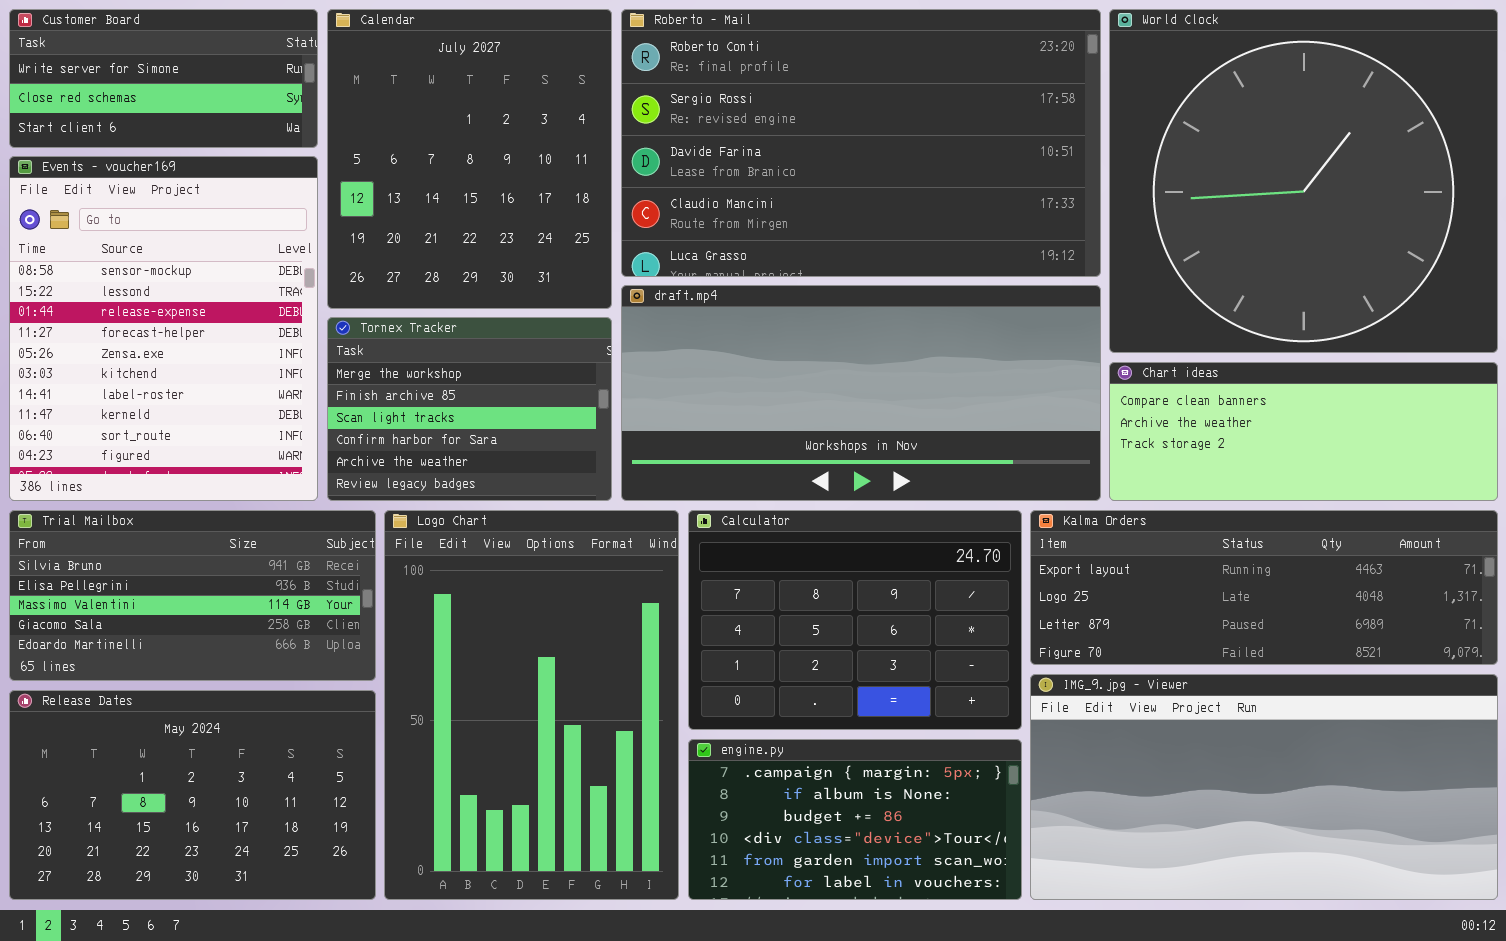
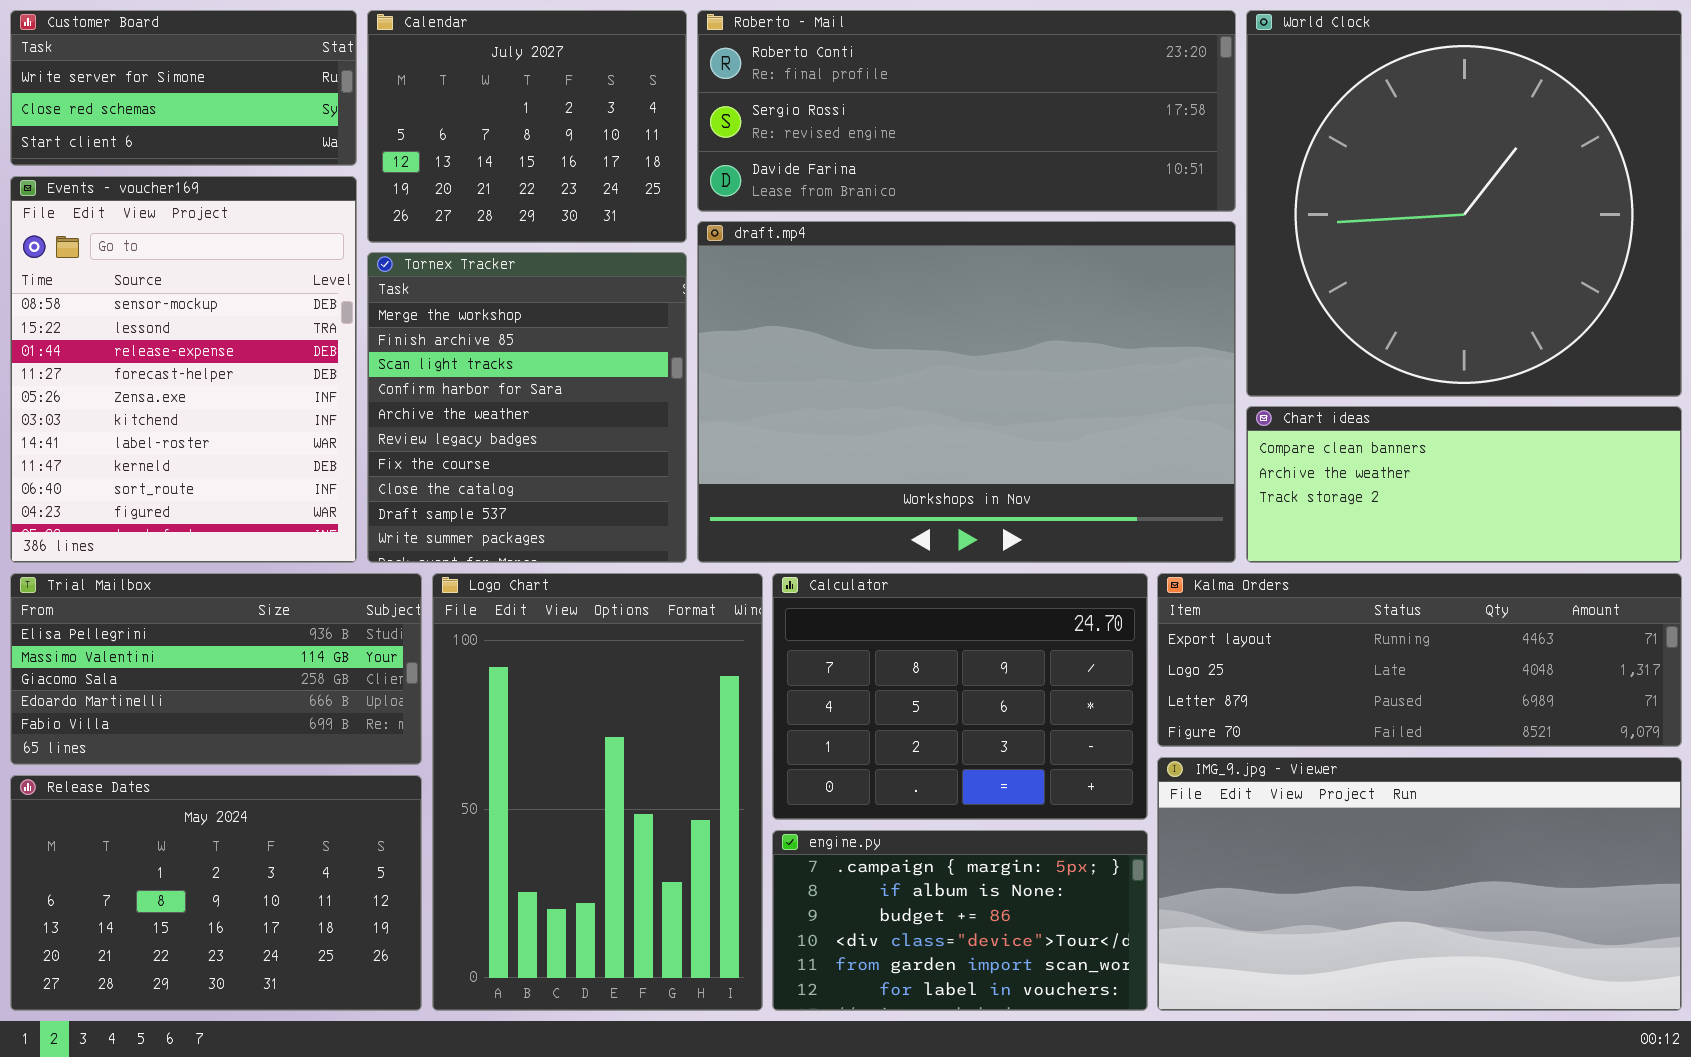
Calendar: [327,9,612,309] -> [367,10,687,243], resized
Roberto - Mail: [621,9,1101,277] -> [697,10,1236,212], resized
draft.mp4: [621,285,1101,501] -> [697,221,1236,563], resized
Tornex Tracker: [327,317,612,501] -> [367,252,687,563], resized
Trial Mailbox: [9,510,376,681] -> [10,573,422,765], scrolled down 1 row

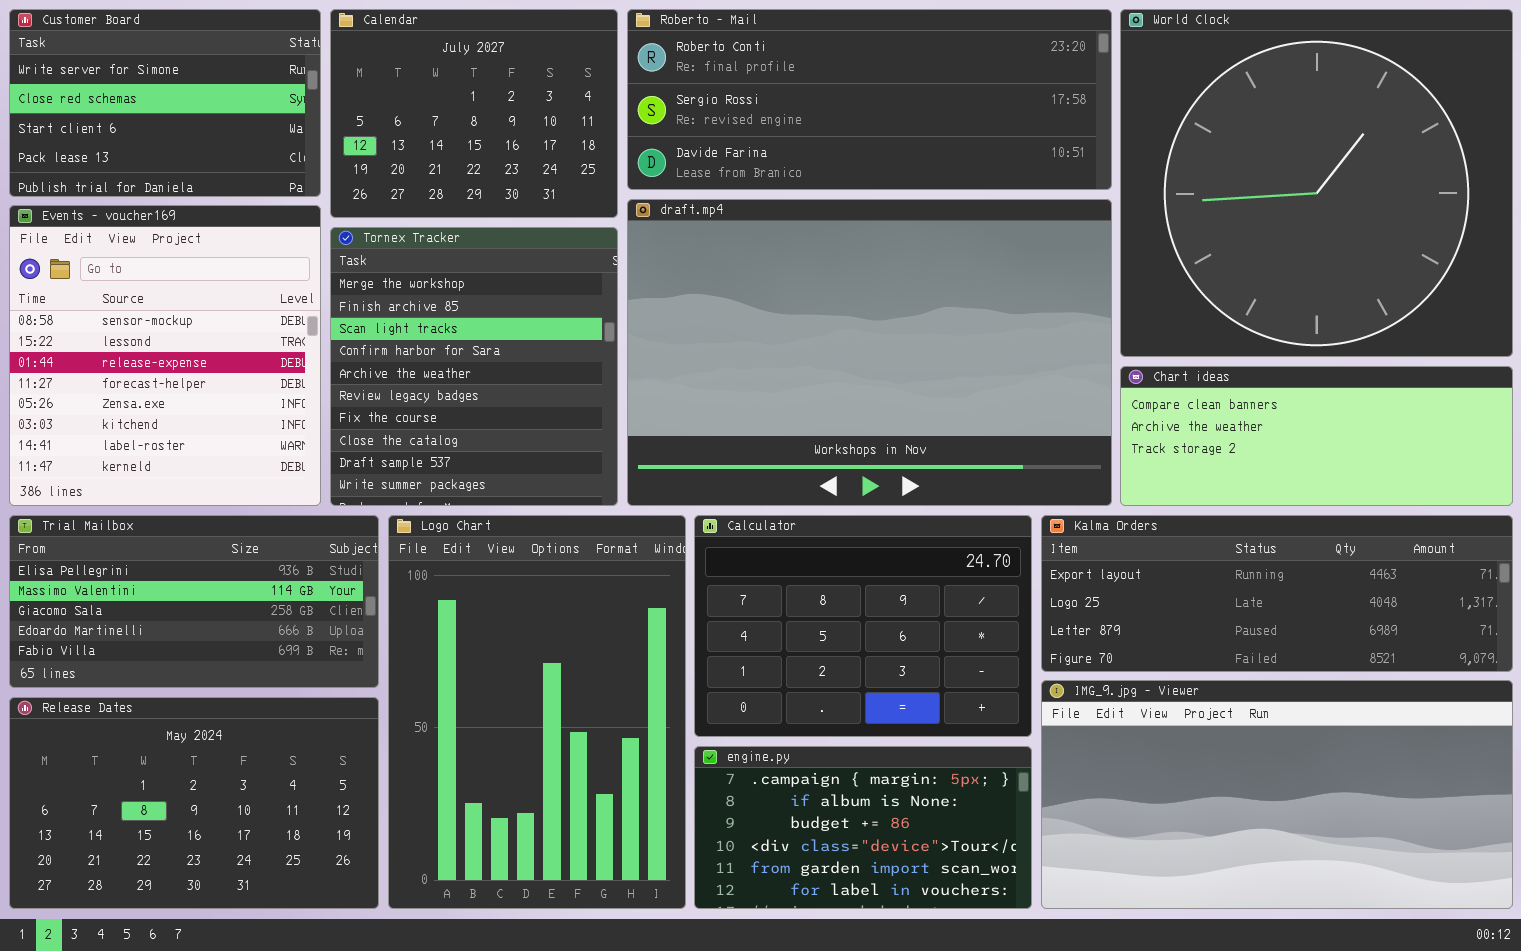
Customer Board: [10,10,357,166] -> [9,9,321,197], resized
Events - voucher169: [10,176,357,563] -> [9,205,321,506], resized

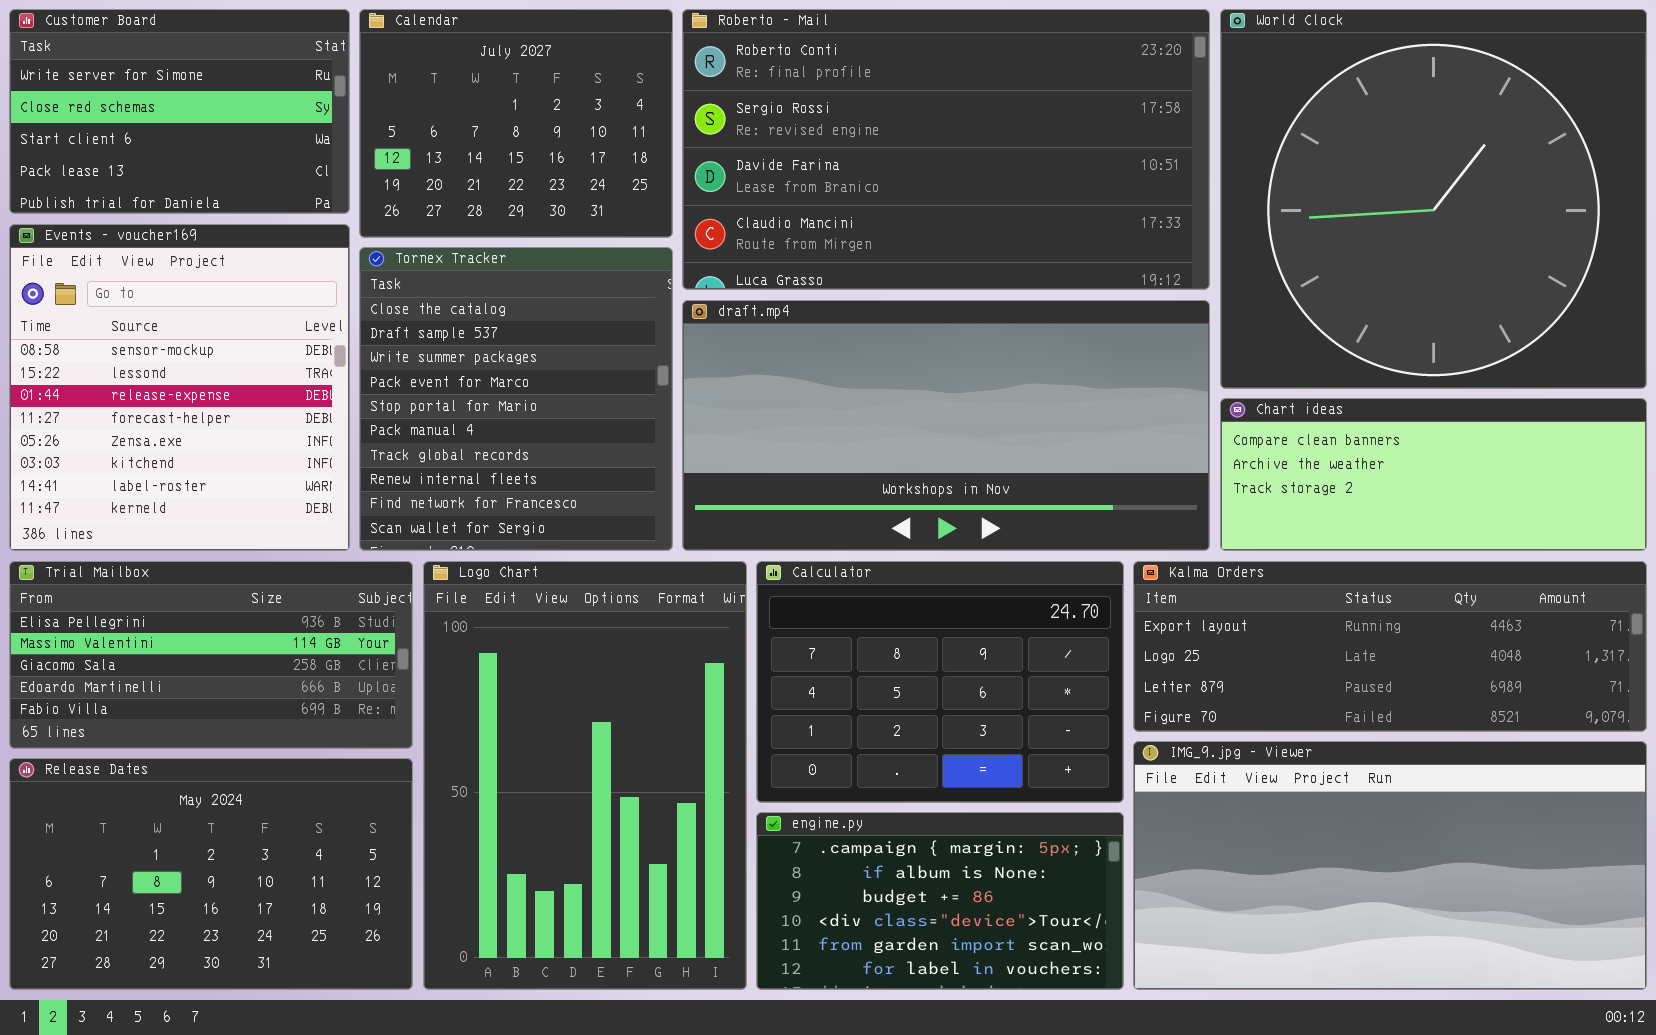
Roberto - Mail: [627,9,1112,190] -> [682,9,1210,290], resized
draft.mp4: [627,199,1112,506] -> [682,300,1210,551], resized
Tornex Tracker: [330,227,618,506] -> [359,247,673,551], scrolled down 7 rows

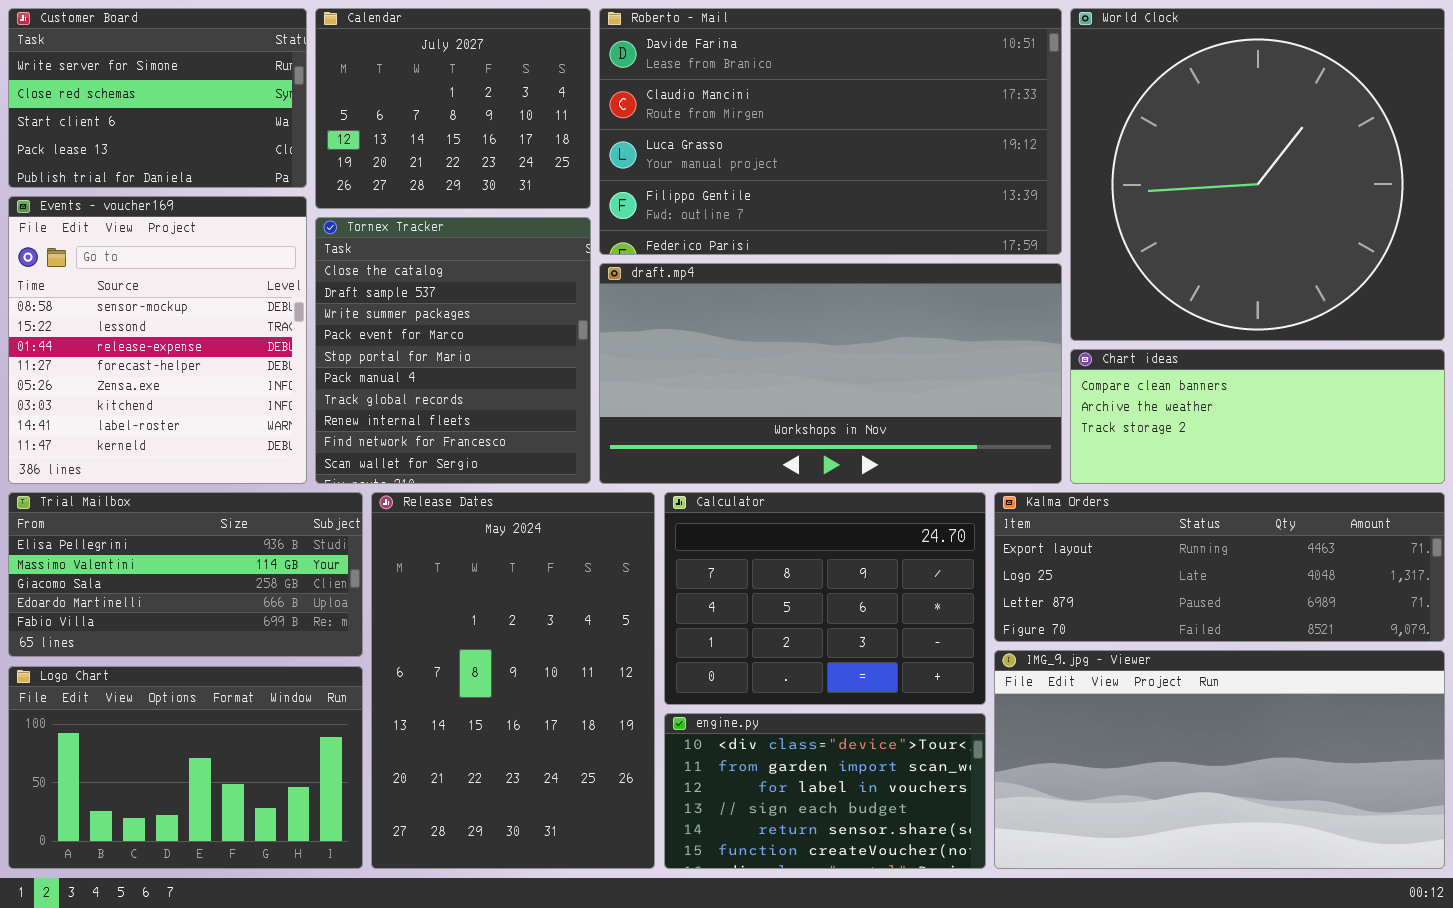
Roberto - Mail: [682,9,1210,290] -> [599,8,1062,255], scrolled down 2 rows
Logo Chart: [423,561,747,990] -> [8,666,363,869], moved, resized
Release Dates: [9,758,413,990] -> [371,492,655,869], moved, resized
engine.py: [756,812,1124,990] -> [664,713,986,869], scrolled down 3 rows

